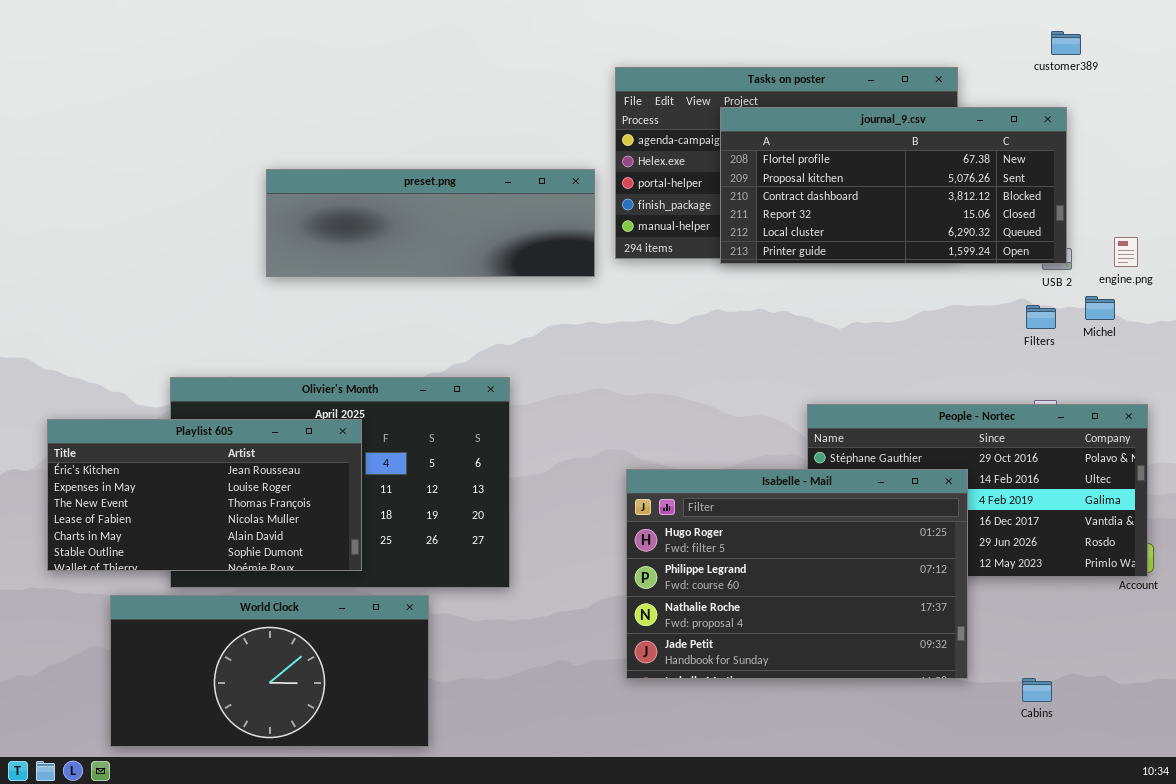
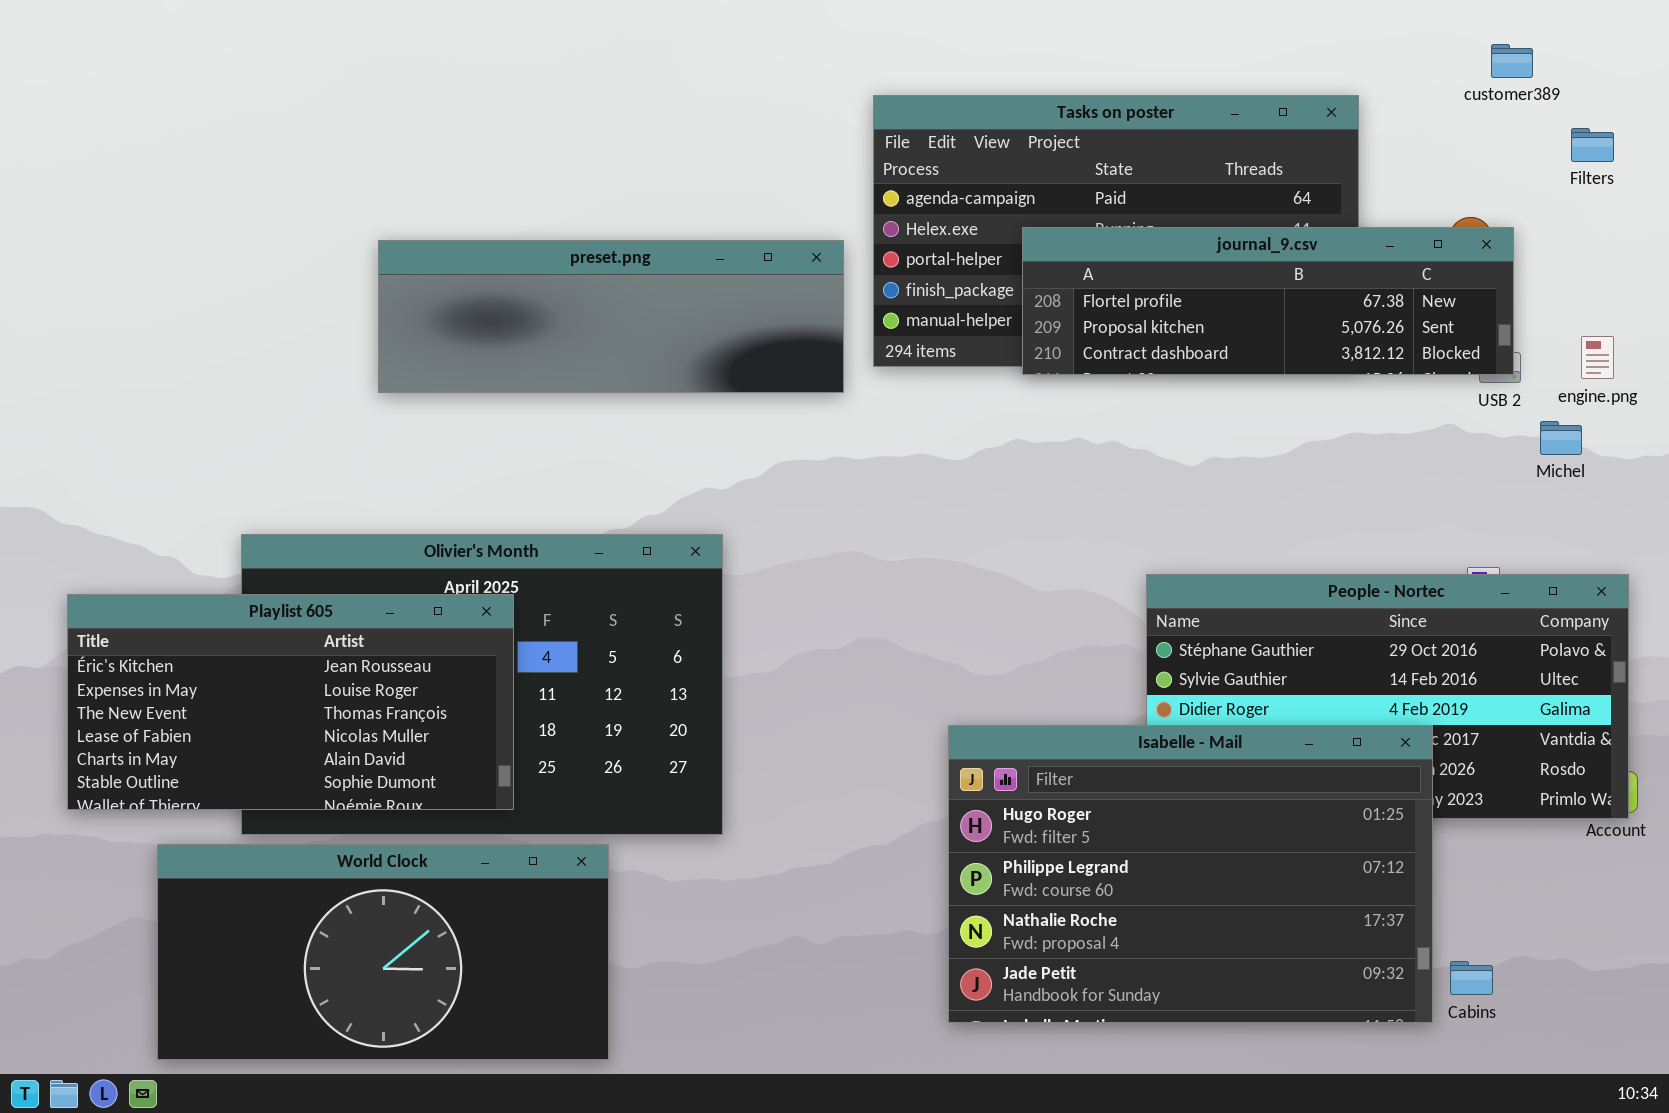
journal_9.csv: [720,107,1067,264] -> [1022,227,1514,375], resized
Filters: [1026,305,1056,329] -> [1571,128,1614,162], moved
Isabelle - Mail: [626,469,968,679] -> [948,725,1433,1023], moved

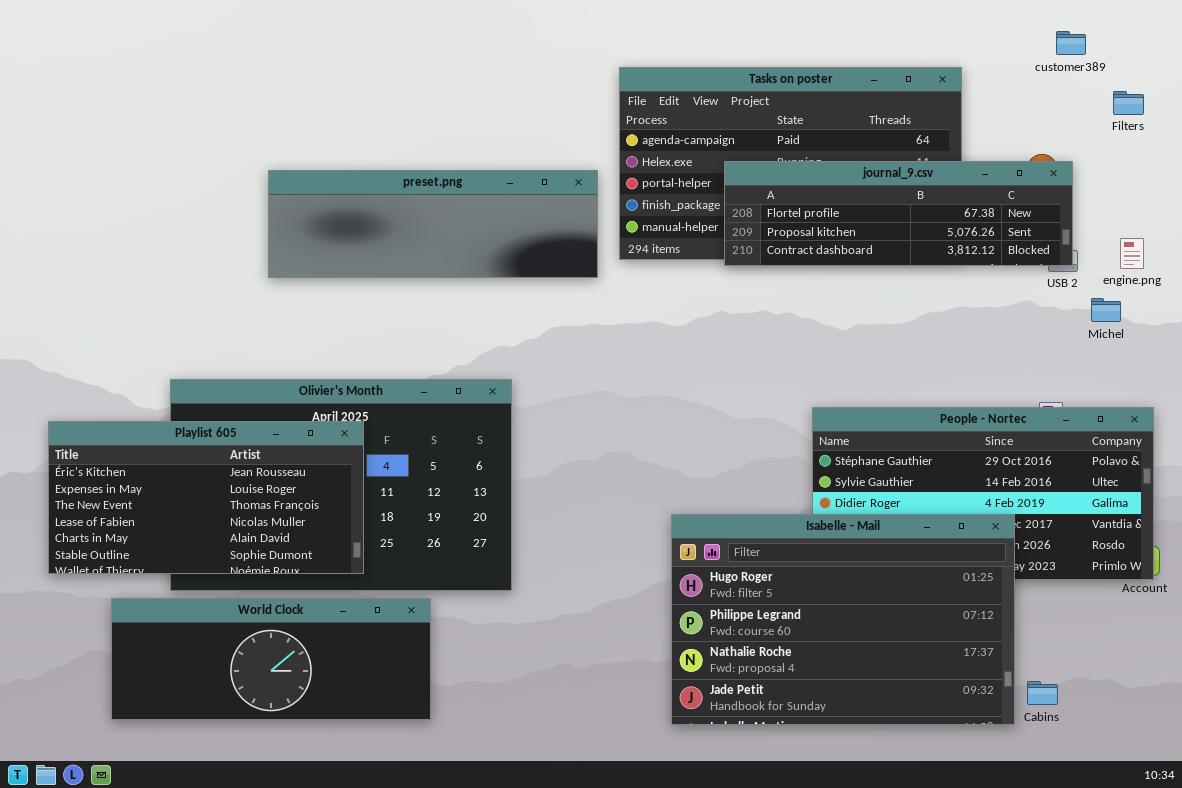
World Clock: [157,844,609,1060] -> [111,598,431,720], resized

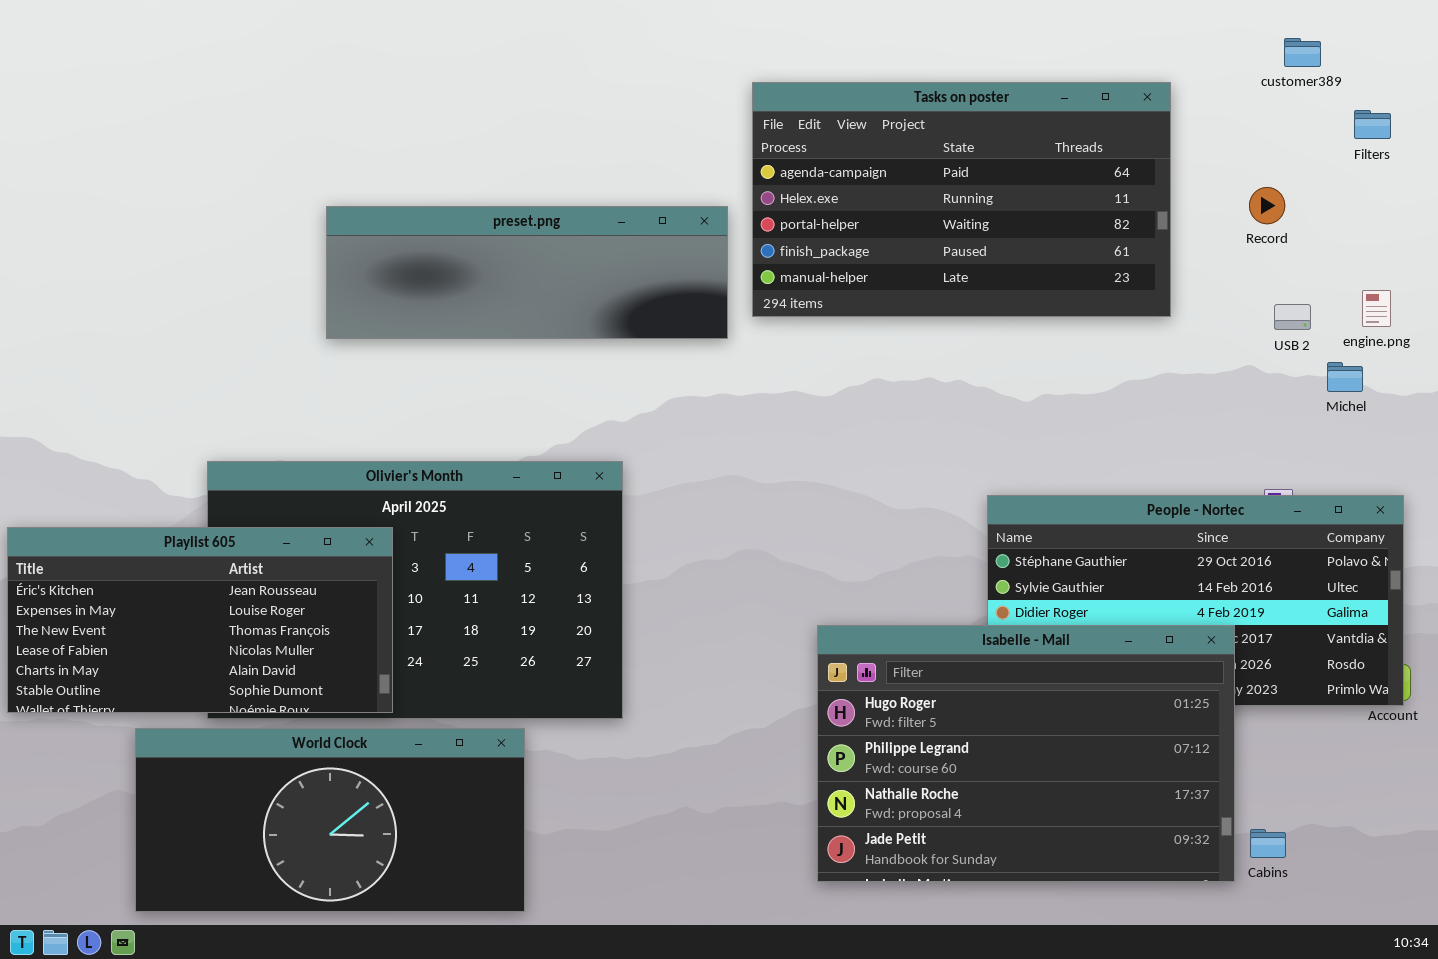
journal_9.csv: [724,161,1073,266] -> none, closed
Playlist 605: [48,421,364,574] -> [7,527,393,713], moved
World Clock: [111,598,431,720] -> [135,728,525,912], resized

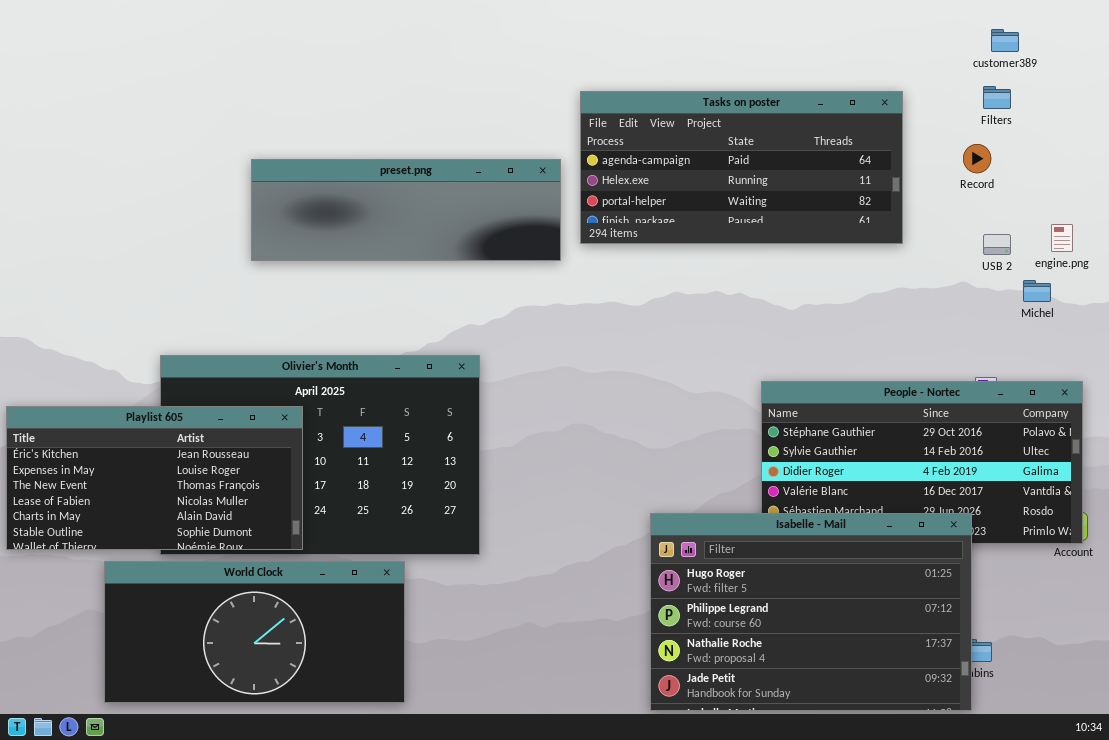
Tasks on poster: [752,82,1171,317] -> [580,91,903,244], resized
Filters: [1354,110,1391,139] -> [983,86,1011,109], moved
Isabelle - Mail: [817,625,1235,882] -> [650,513,972,711], moved

